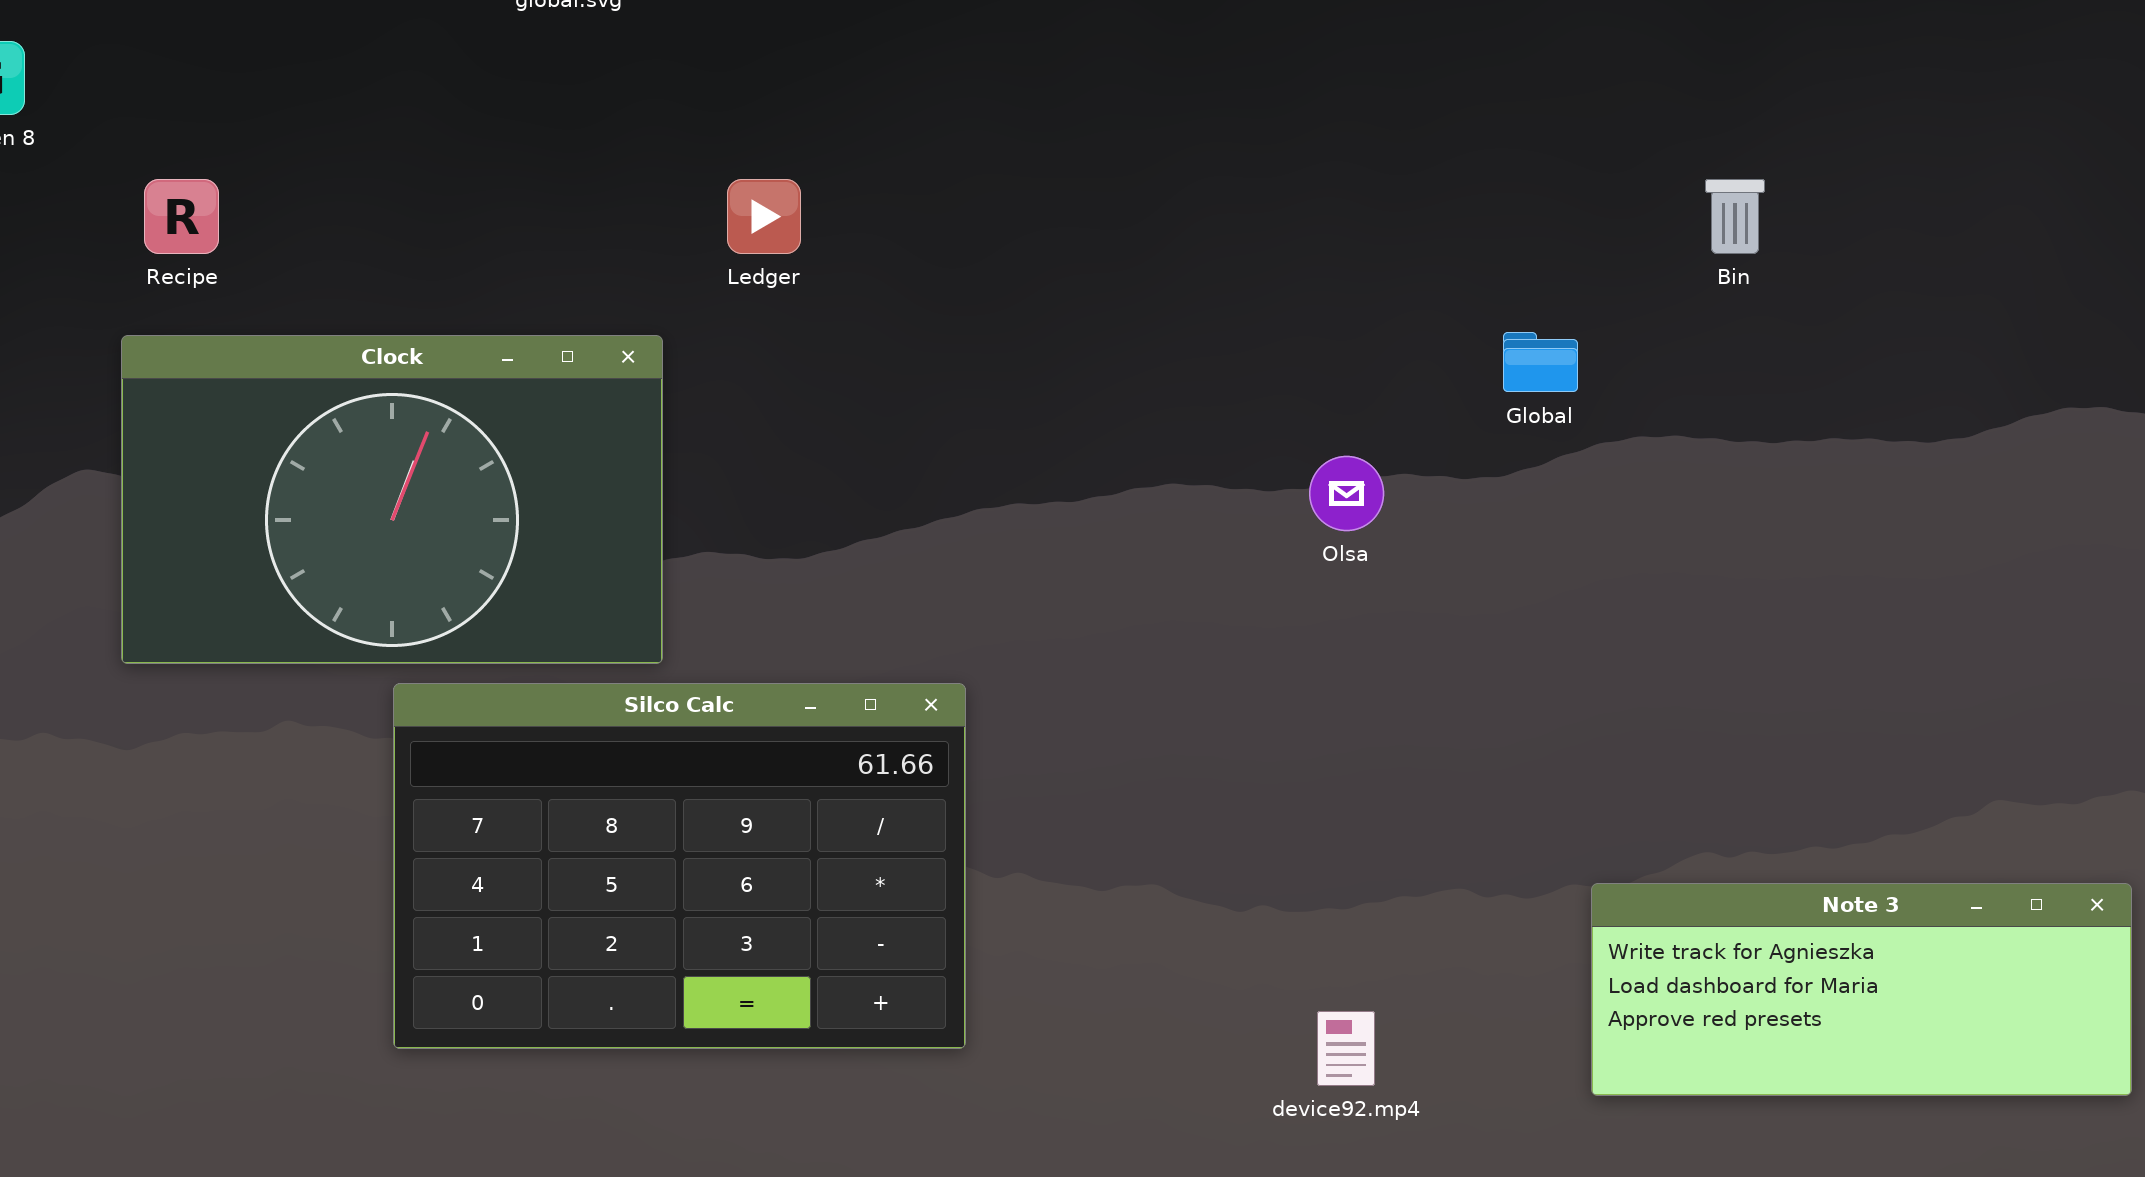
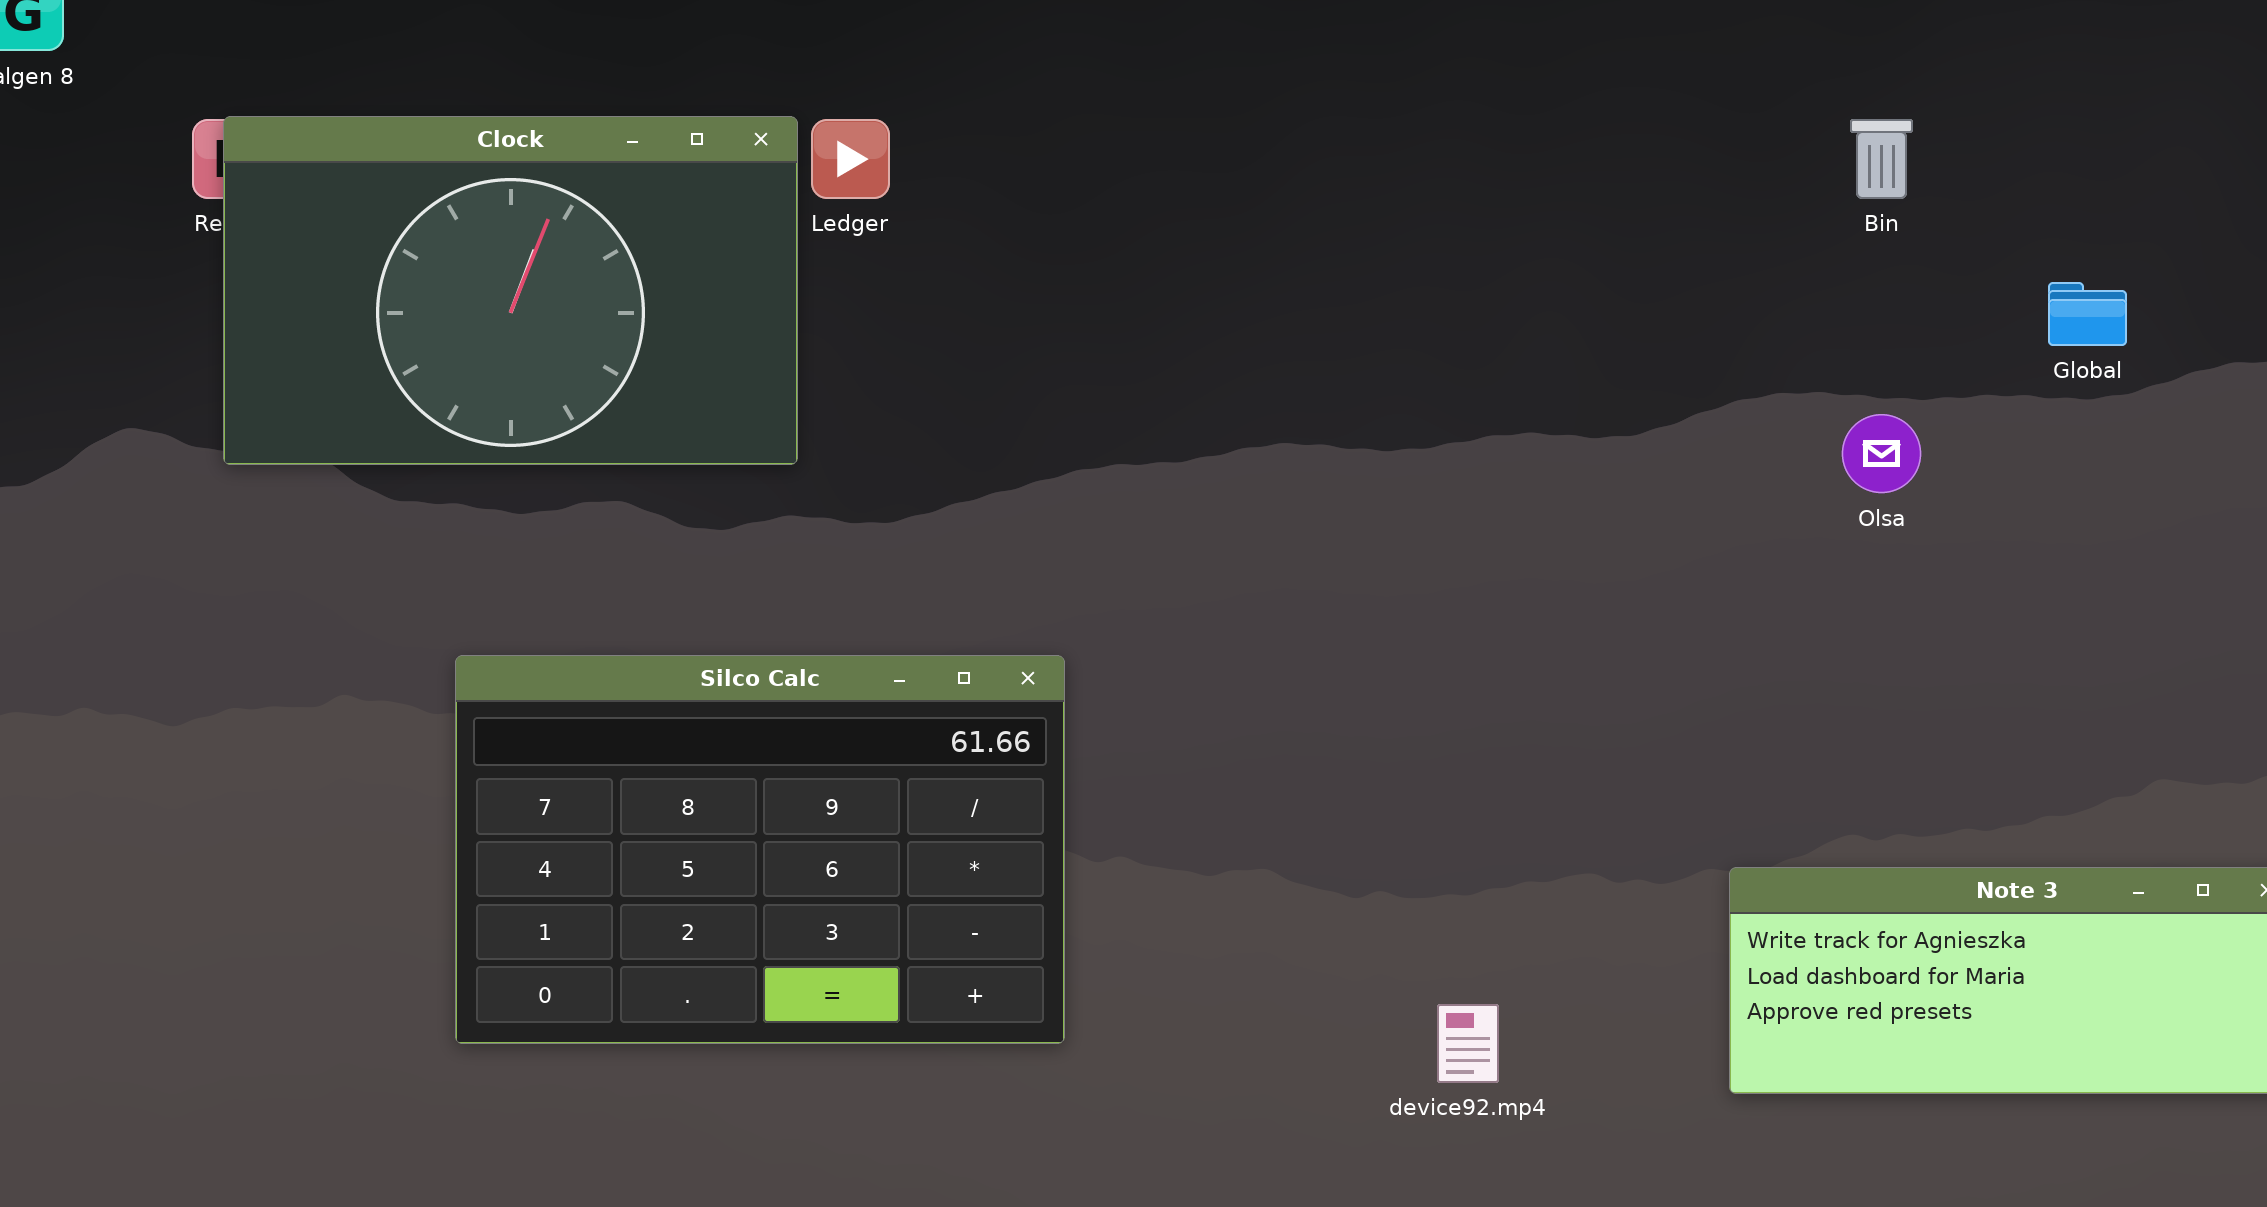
Global: [1503,332,1578,392] -> [2048,282,2127,346], moved
Clock: [121,335,663,664] -> [223,116,798,465], moved
Olsa: [1309,456,1384,531] -> [1842,414,1921,493], moved

